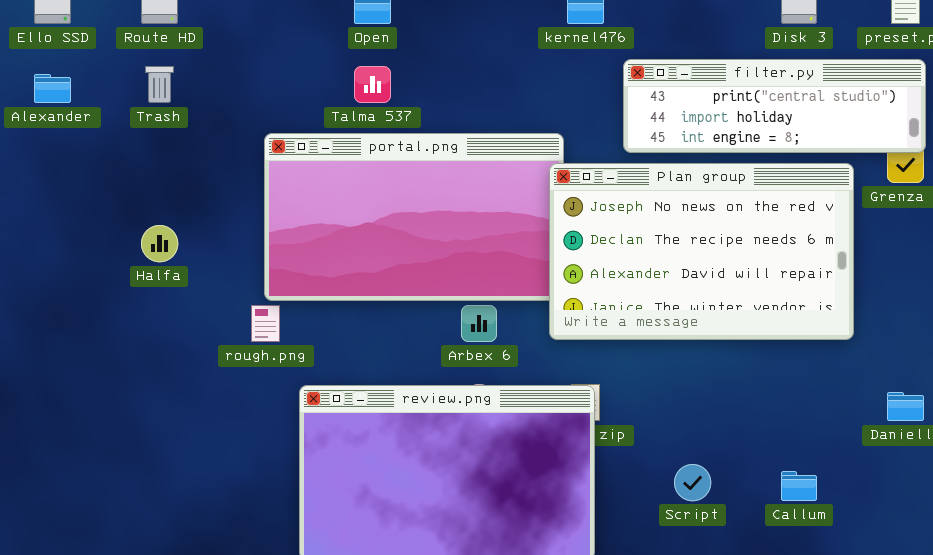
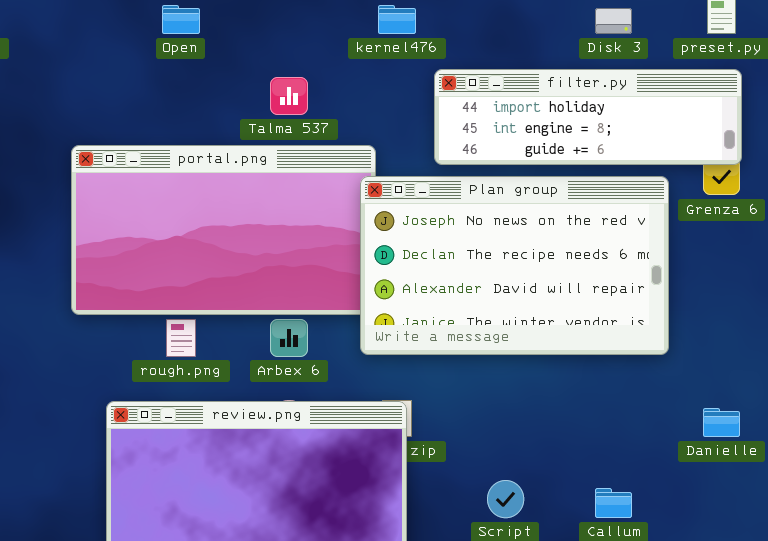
filter.py: [623,59,926,153] -> [434,69,742,165], scrolled down 1 row
Talma 537: [354,66,391,103] -> [270,77,308,115], moved
rough.png: [251,305,280,342] -> [166,319,196,357], moved

